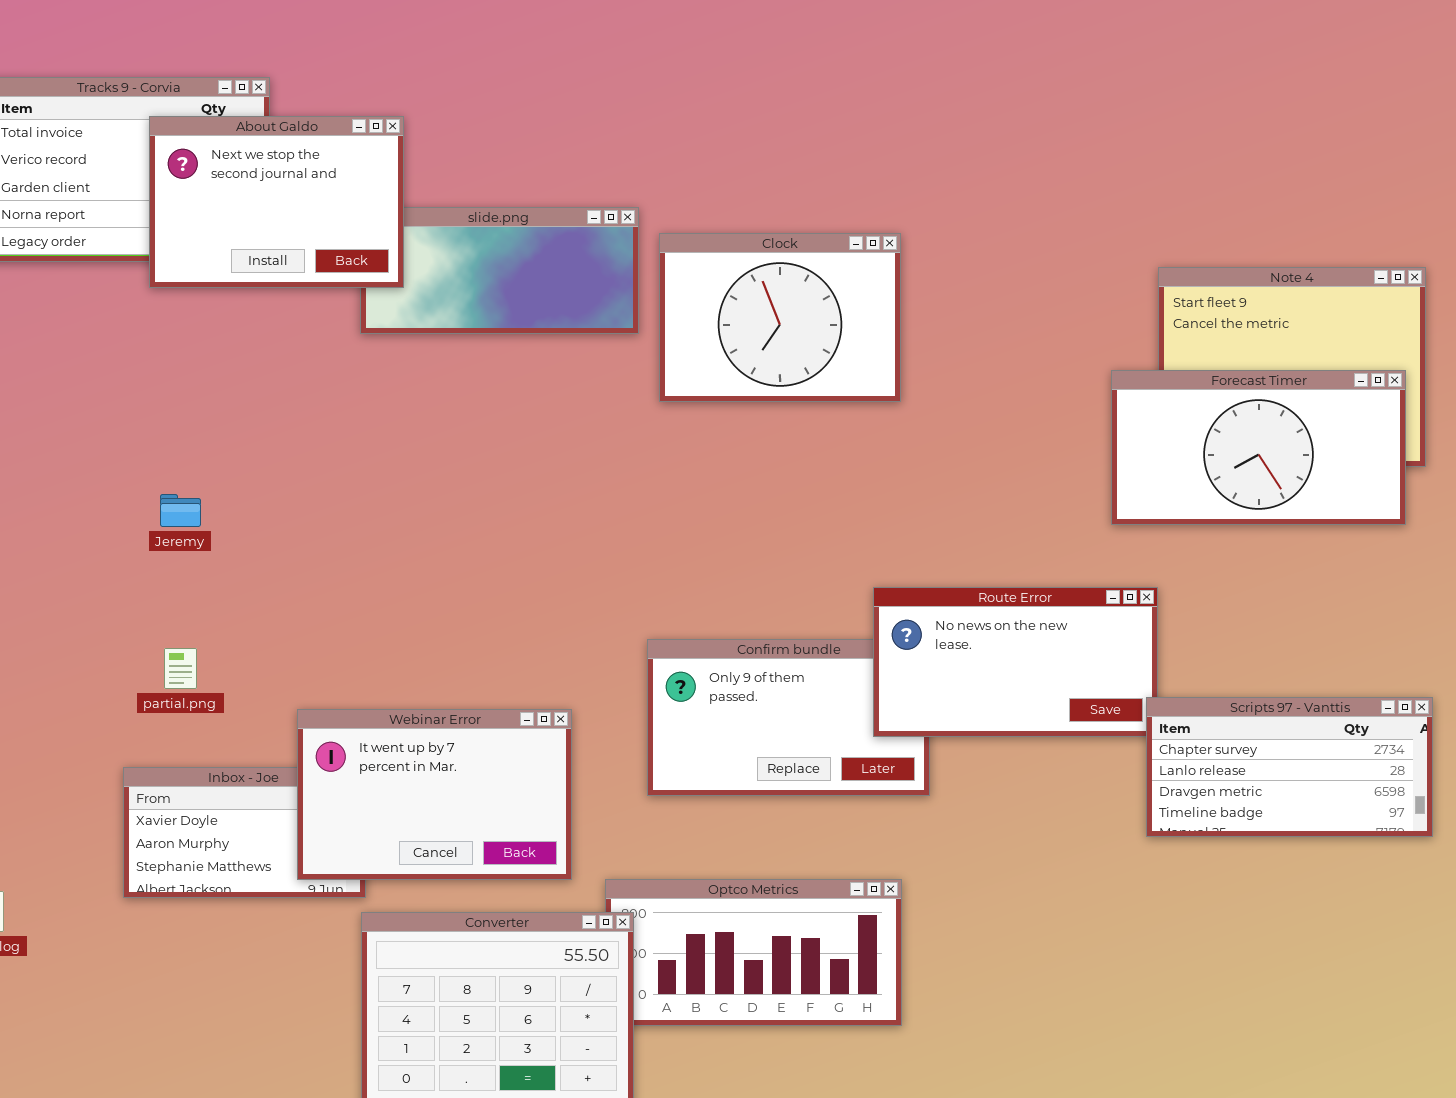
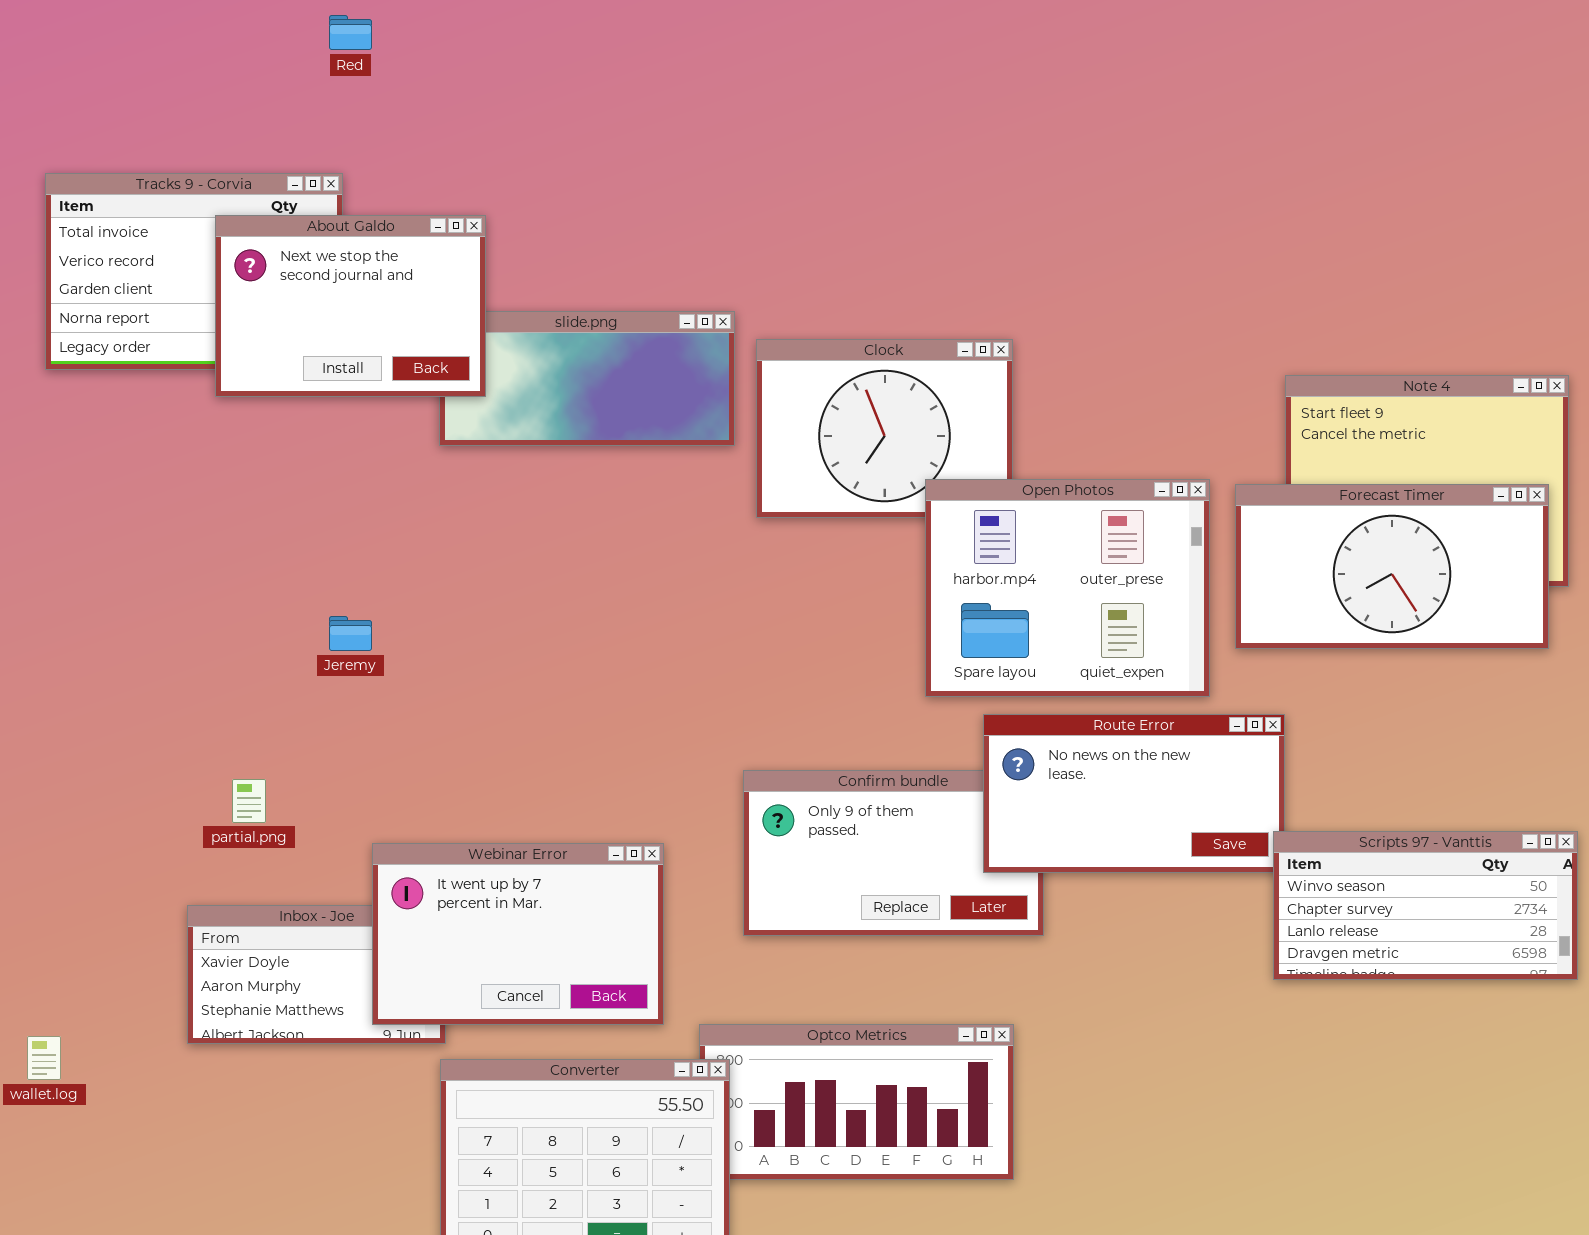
Open Photos: none -> [925,479,1210,697], opened
Jeremy: [160,494,201,527] -> [329,616,372,651], moved
Scripts 97 - Vanttis: [1146,697,1433,837] -> [1273,831,1578,980], scrolled up 1 row

